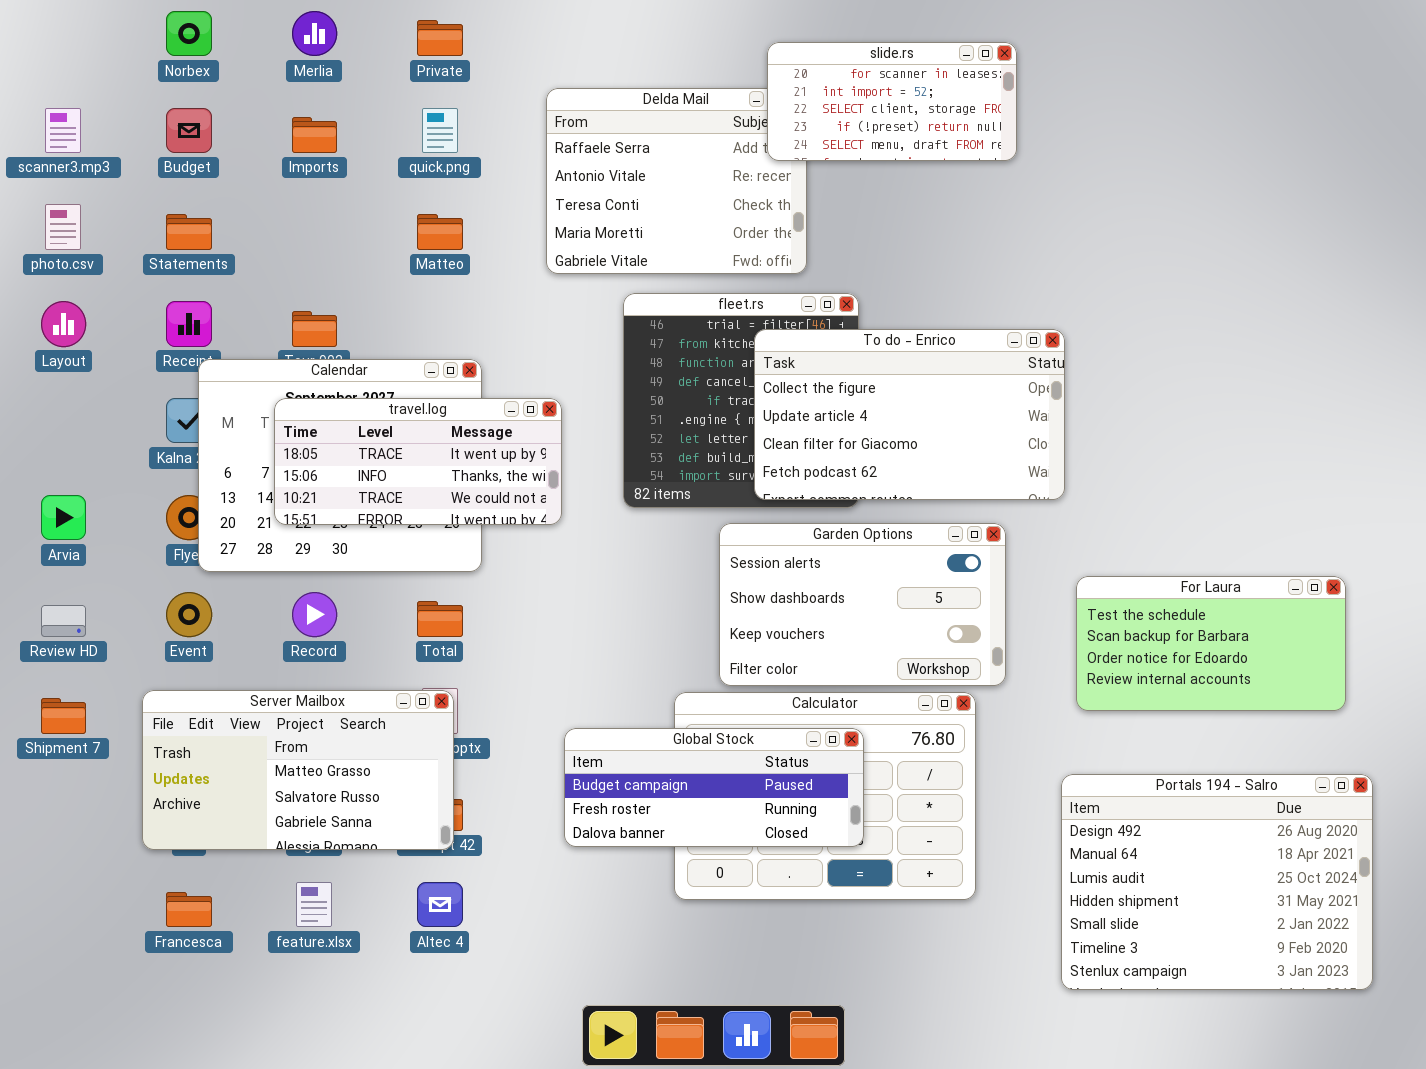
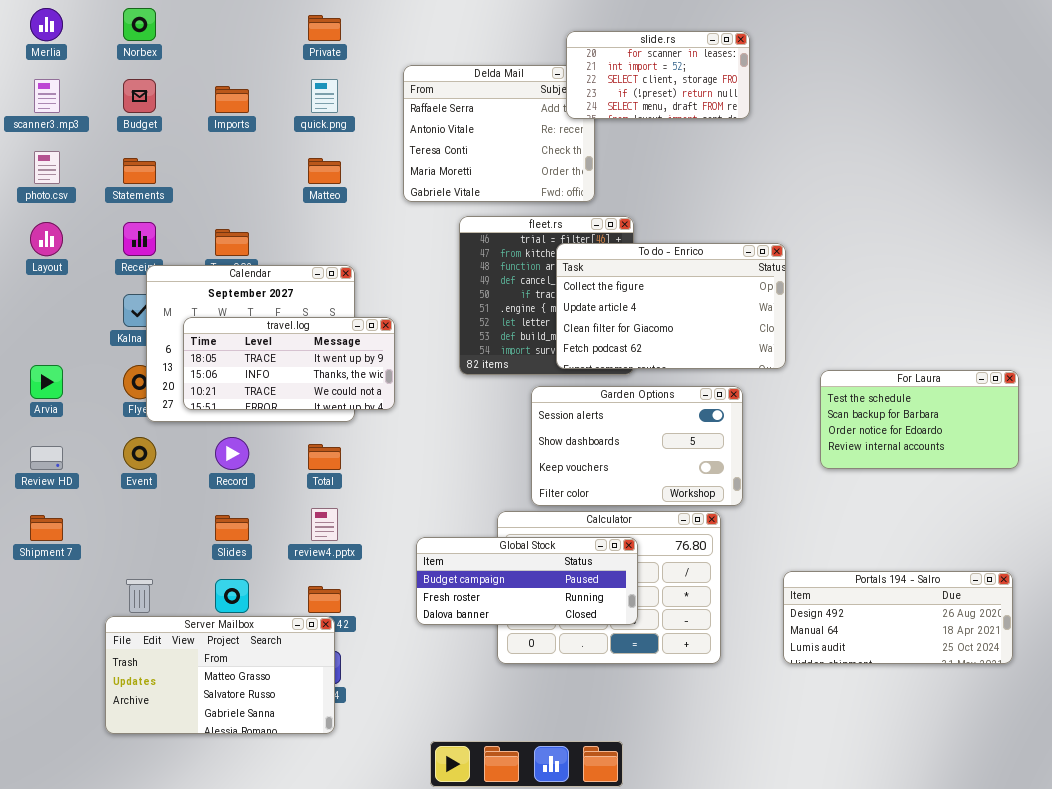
Merlia: [292,11,337,56] -> [30,8,63,41], moved
travel.log: [274,398,562,525] -> [183,317,395,410], moved
For Laura: [1076,576,1346,711] -> [820,370,1019,469], moved
Server Mailbox: [142,690,454,850] -> [105,616,335,734], moved
Portals 194 - Salro: [1061,774,1373,990] -> [783,571,1013,664], resized

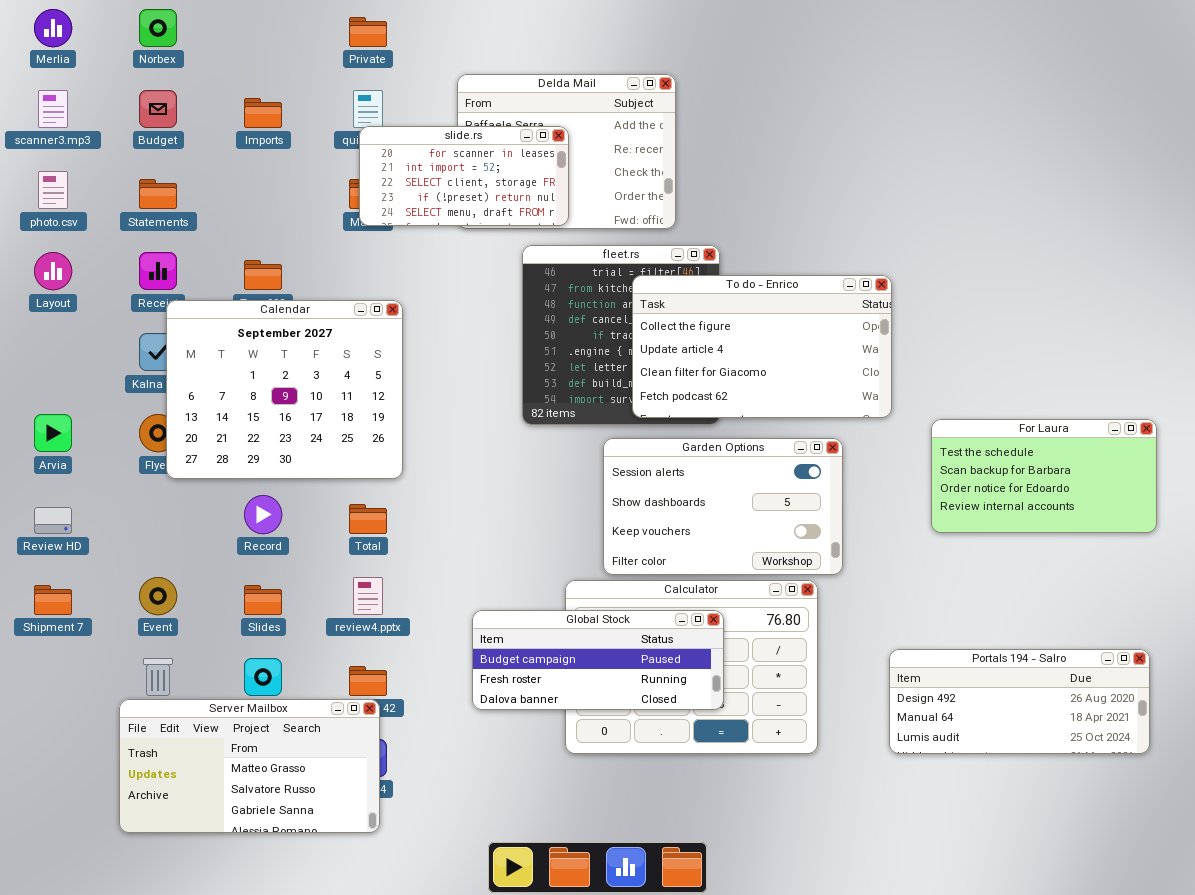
slide.rs: [566,31,750,119] -> [359,126,569,226], moved
travel.log: [183,317,395,410] -> none, closed
Event: [123,437,156,470] -> [139,577,177,615], moved

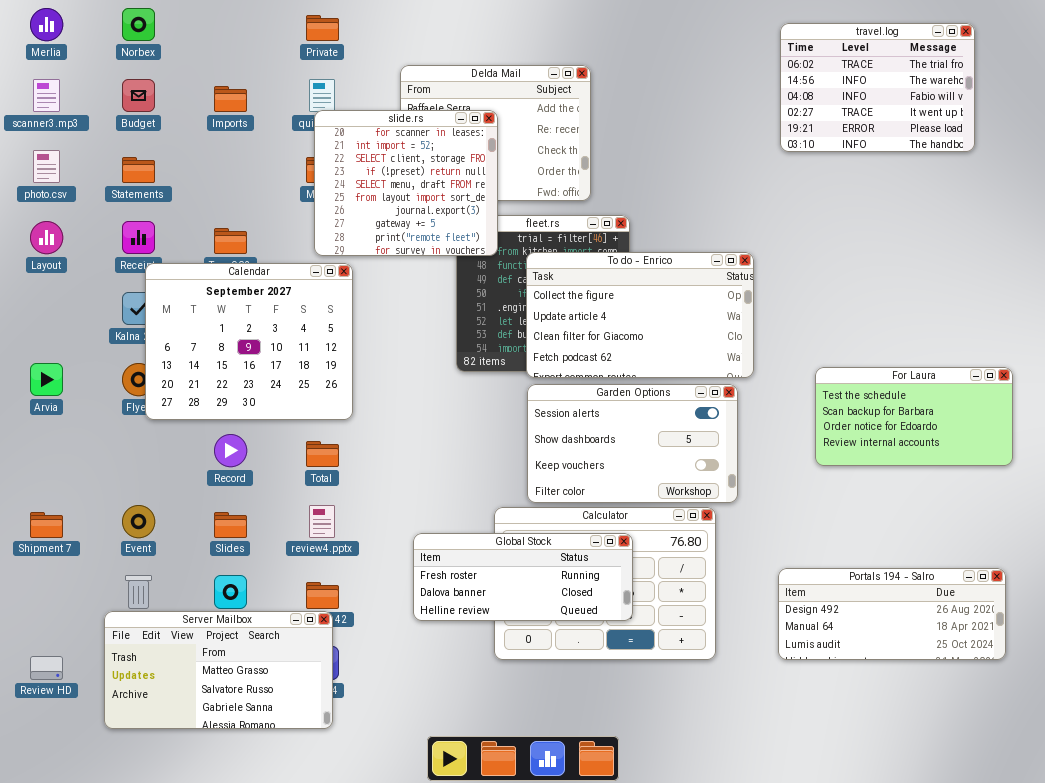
travel.log: none -> [780,23,975,152], opened
slide.rs: [359,126,569,226] -> [314,110,498,256], resized
To do - Enrico: [632,275,892,418] -> [526,252,754,378], moved
Review HD: [34,507,72,534] -> [30,656,63,680], moved
Global Stock: [472,610,724,710] -> [413,533,633,621], scrolled down 1 row

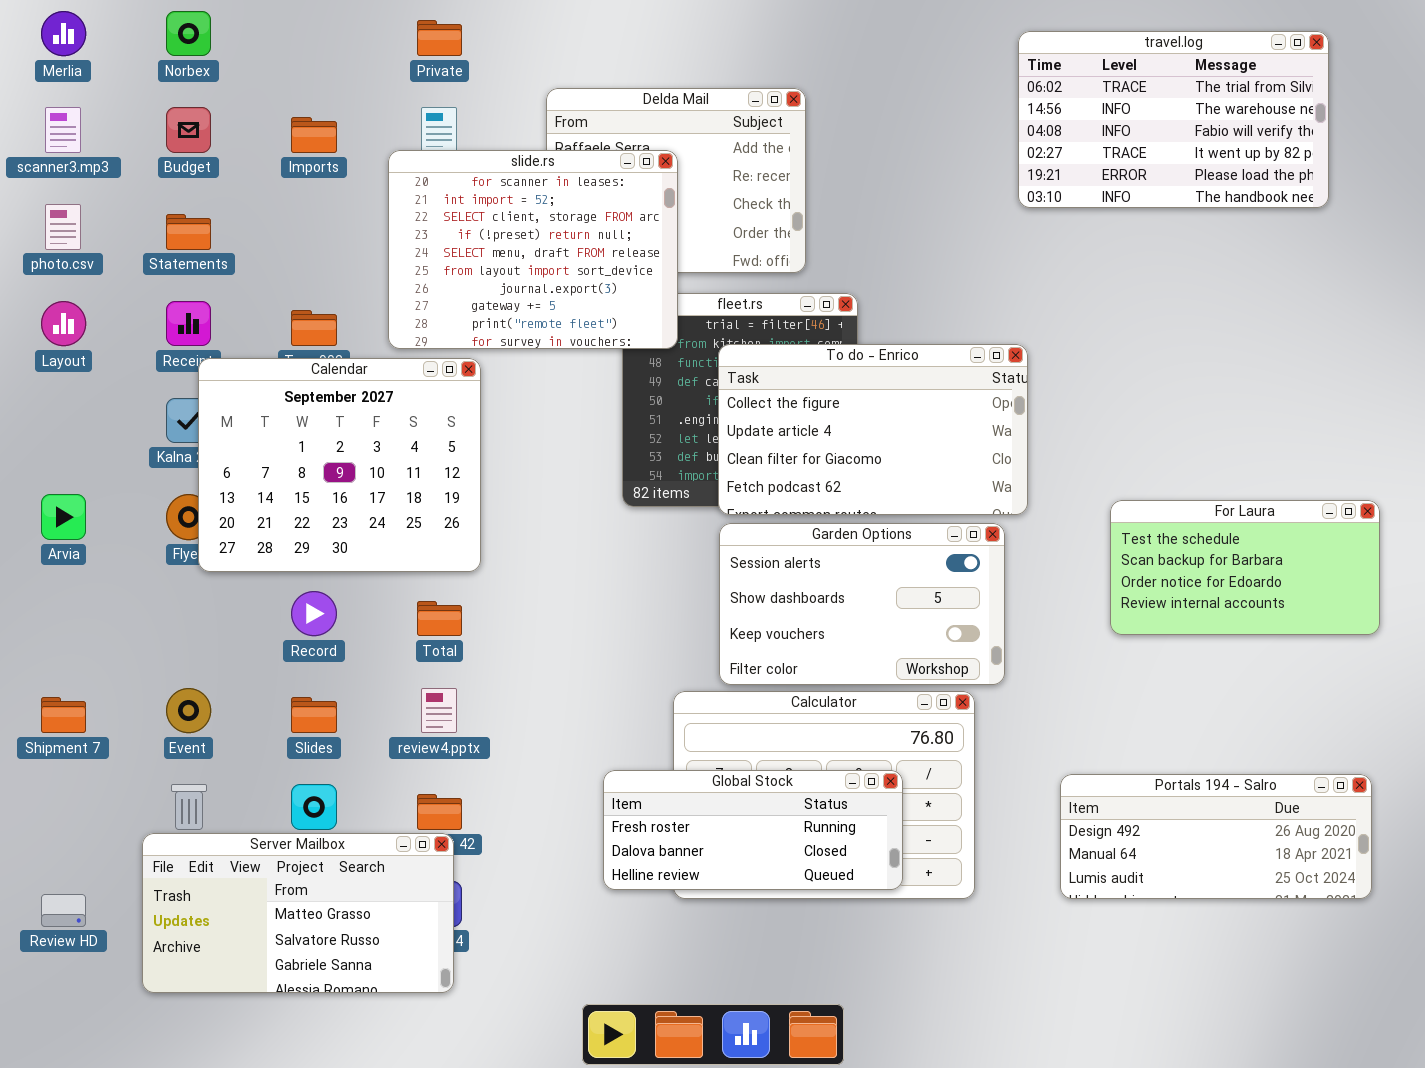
travel.log: [780,23,975,152] -> [1018,31,1329,208], resized
slide.rs: [314,110,498,256] -> [388,150,678,349], resized
Global Stock: [413,533,633,621] -> [603,770,903,890], moved

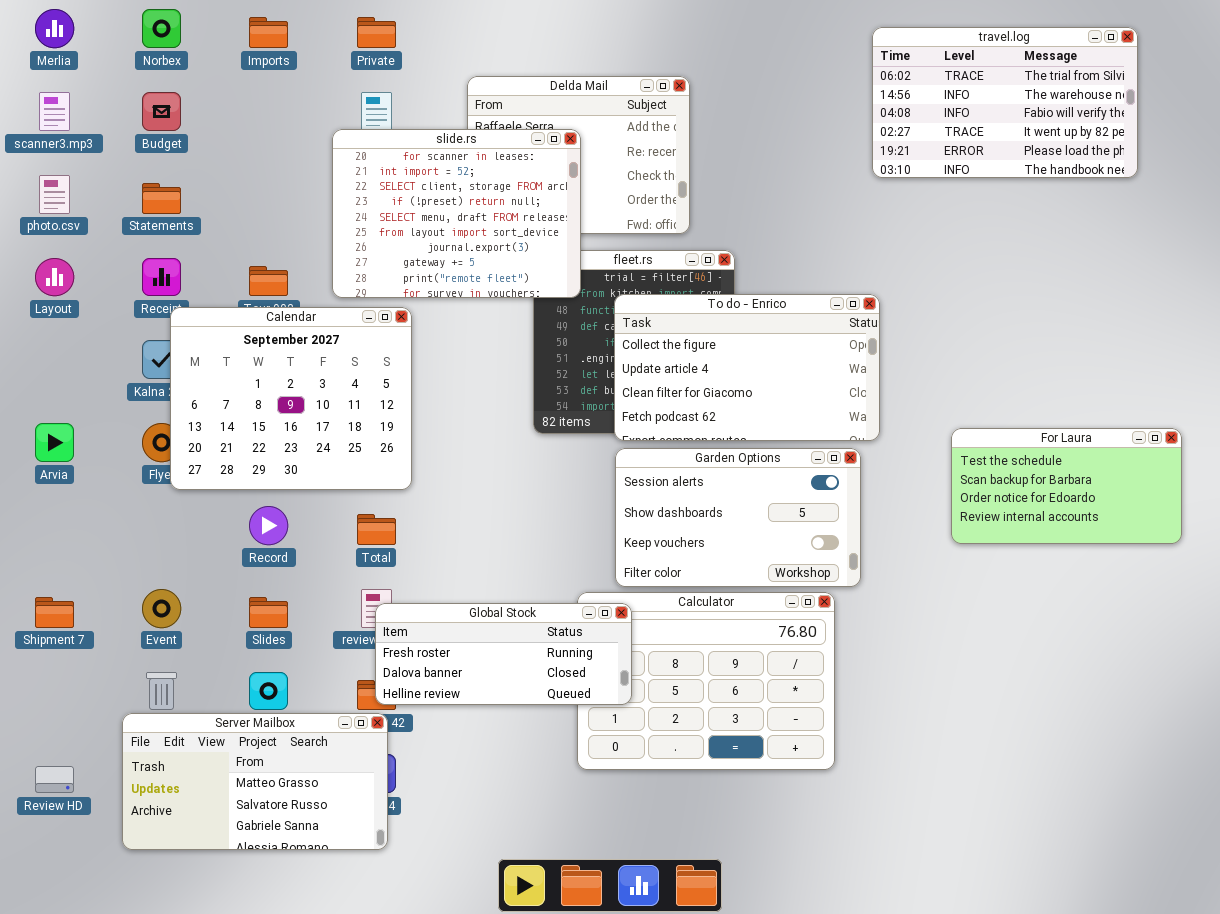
Imports: [291,117,337,153] -> [249,17,288,48], moved
Global Stock: [603,770,903,890] -> [375,603,632,705], moved
Portals 194 - Salro: [1060,774,1372,899] -> none, closed

